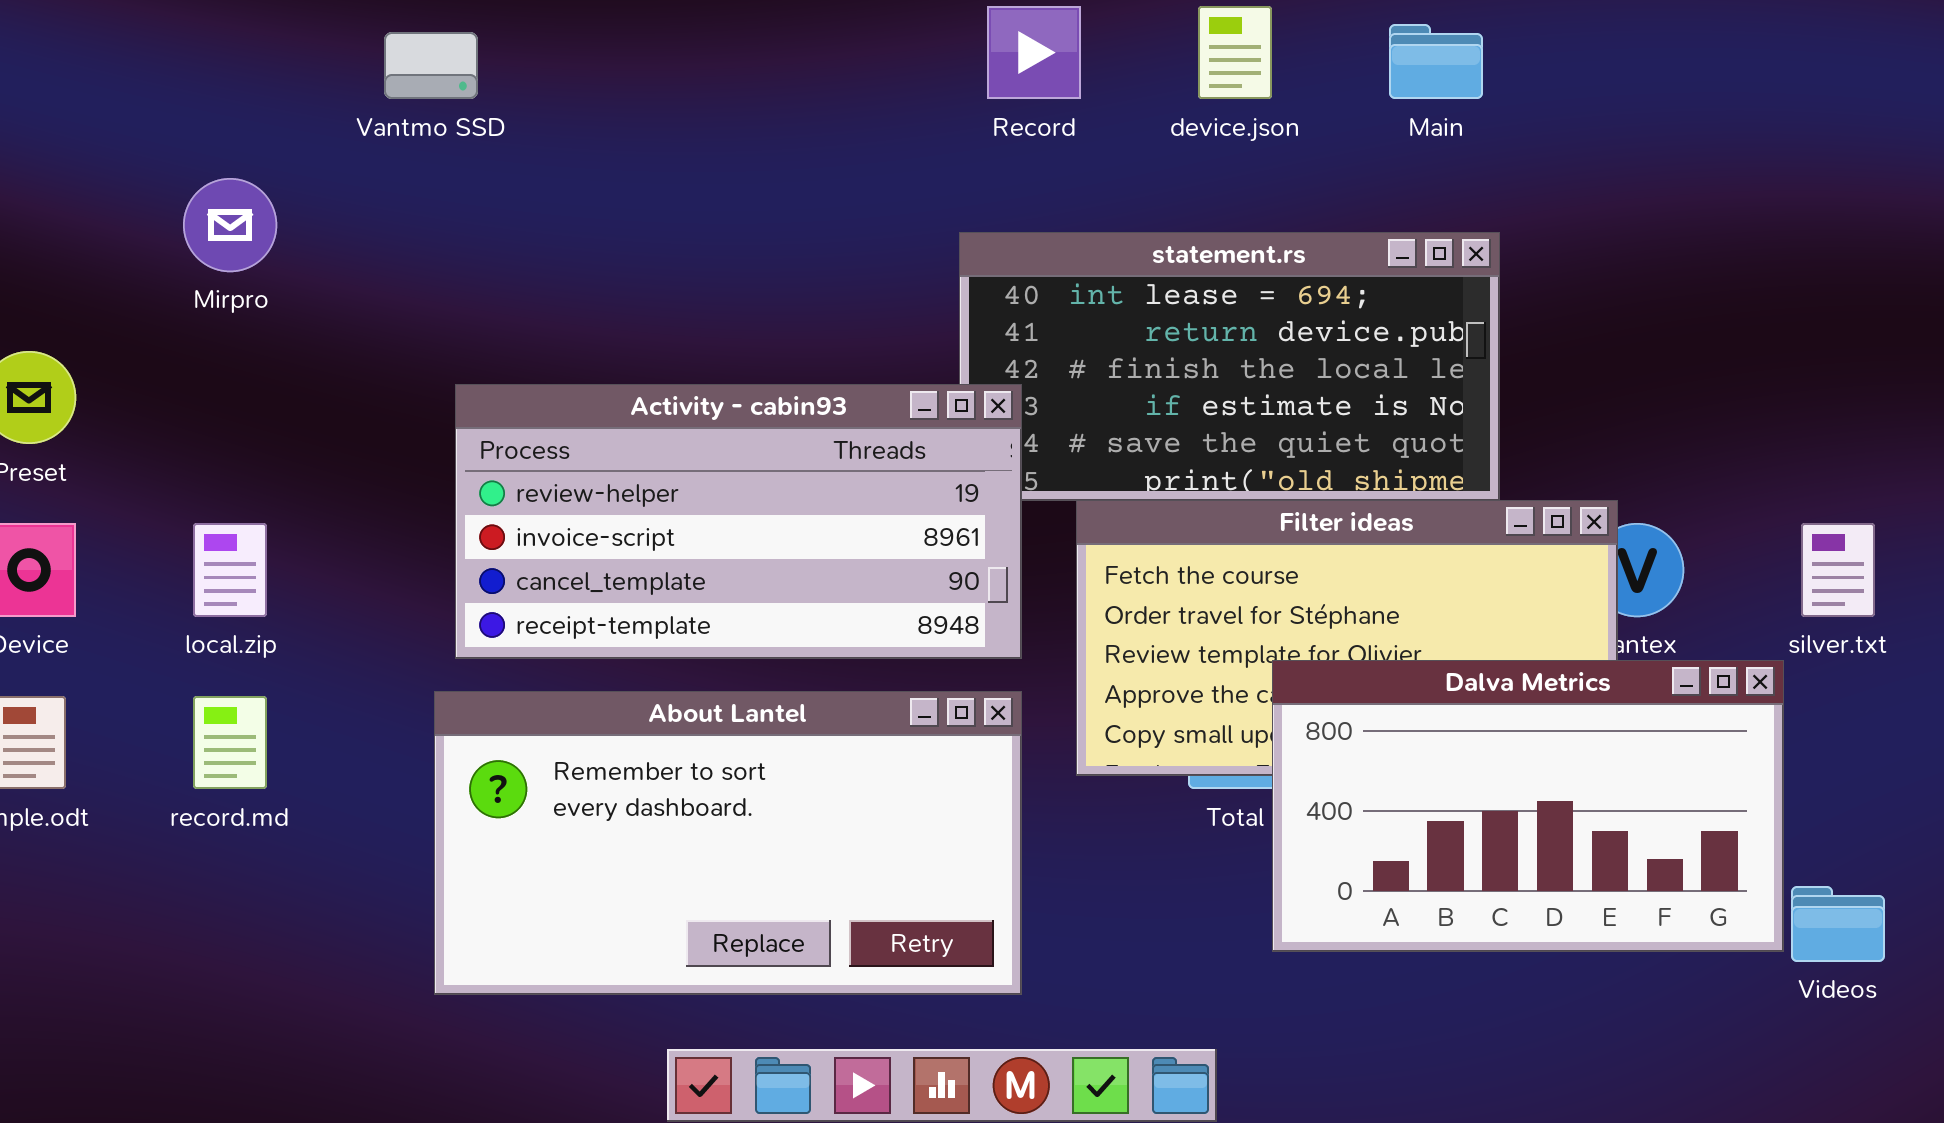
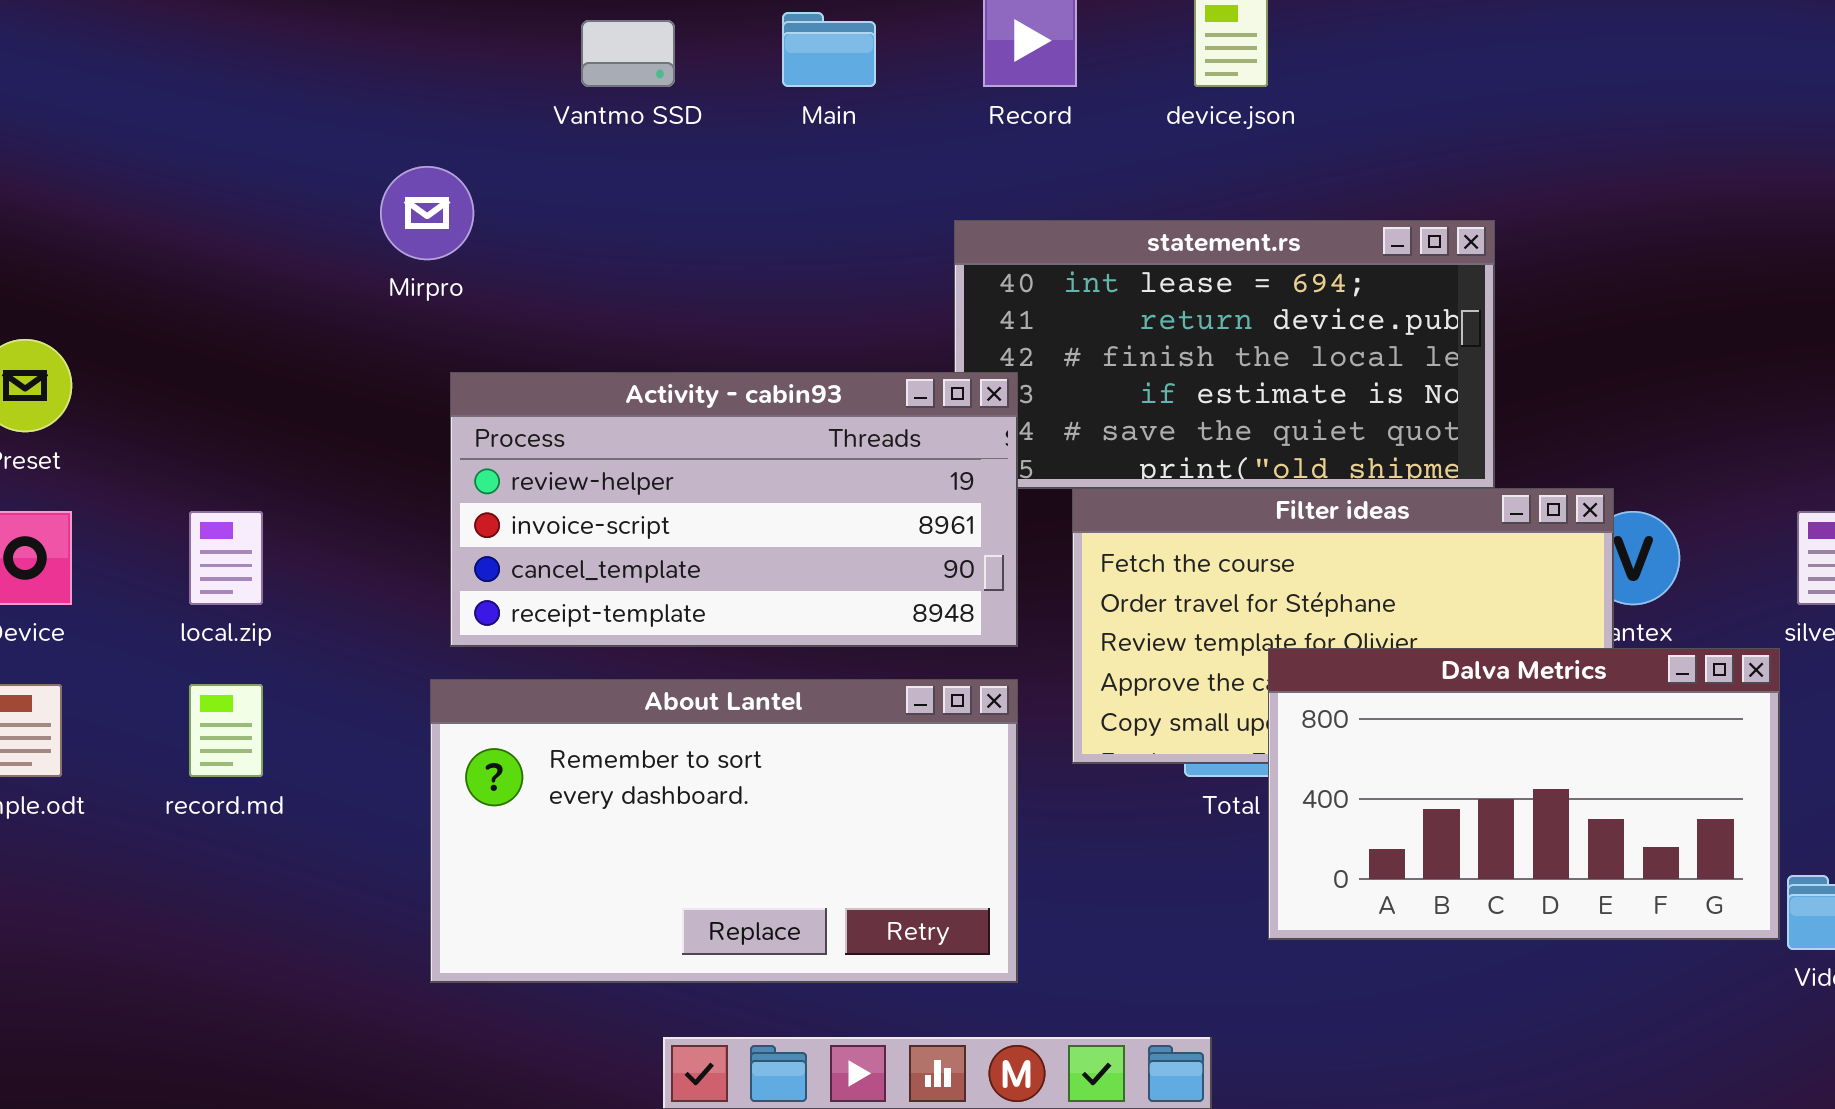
Main: [1389,24,1483,99] -> [782,12,876,87], moved
Vantmo SSD: [384,32,478,99] -> [581,20,675,87], moved
Mirpro: [183,178,277,272] -> [380,166,474,260], moved

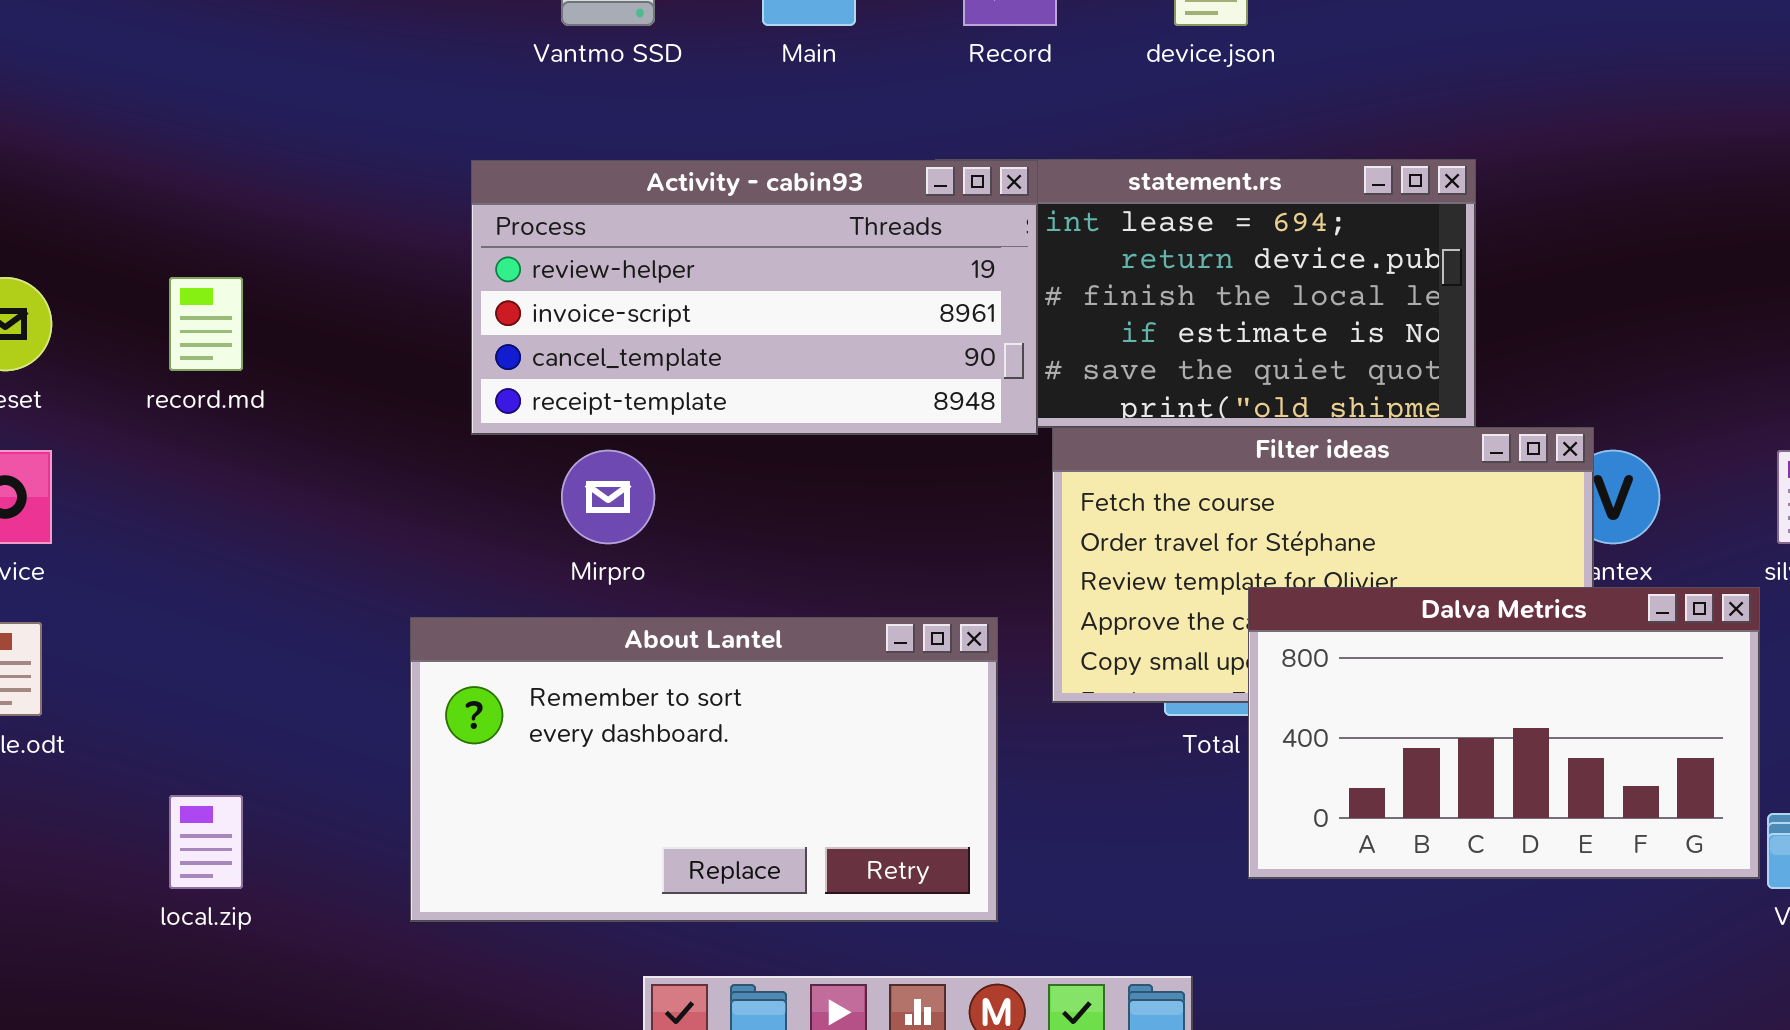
Mirpro: [380,166,474,260] -> [561,450,655,544], moved
Activity - cabin93: [450,372,1018,647] -> [471,160,1038,435], moved
local.zip: [189,511,263,605] -> [169,795,243,889], moved
record.md: [189,684,263,777] -> [169,277,243,371], moved

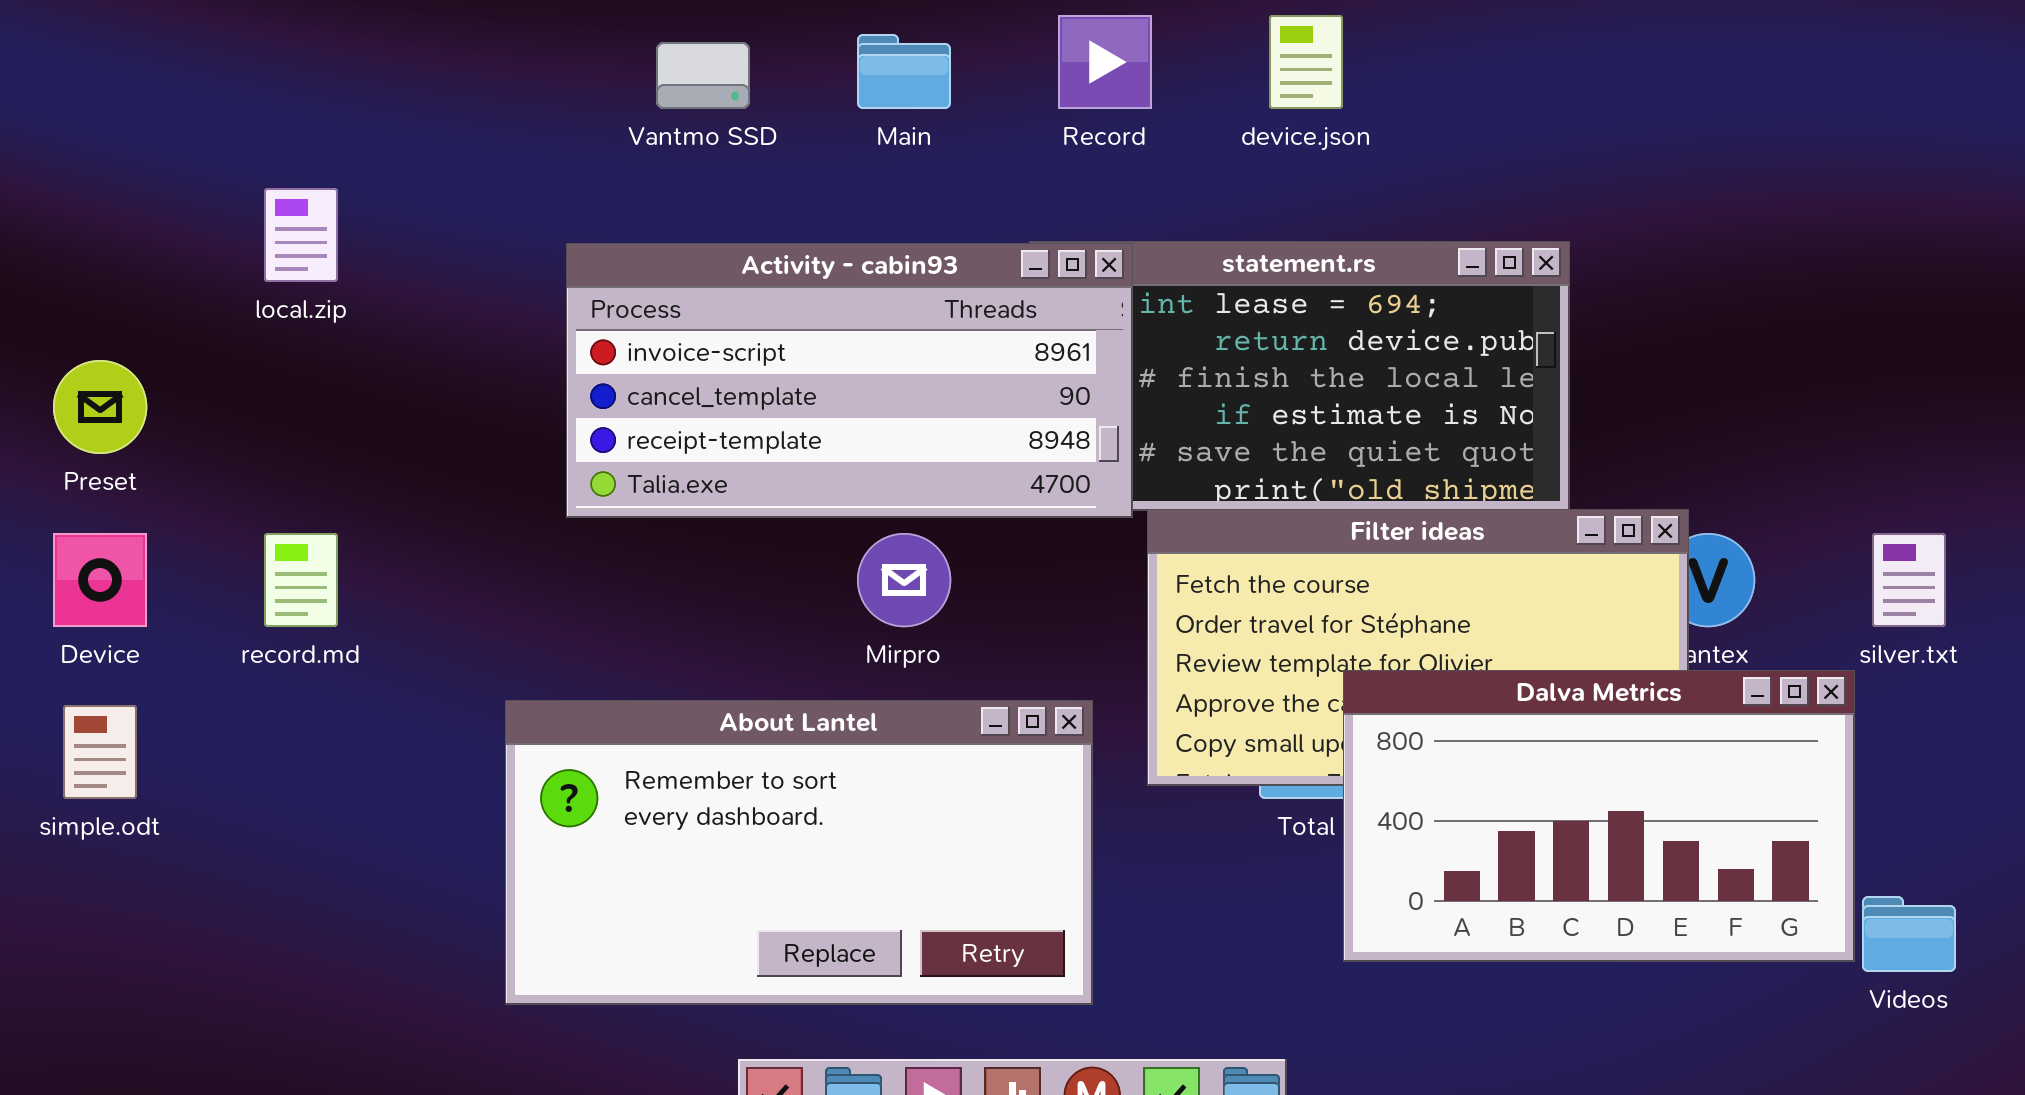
Activity - cabin93: [471,160,1038,435] -> [566,243,1133,518], scrolled down 1 row
record.md: [169,277,243,371] -> [264,533,338,627], moved
Mirpro: [561,450,655,544] -> [857,533,951,627], moved
local.zip: [169,795,243,889] -> [264,188,338,282], moved

